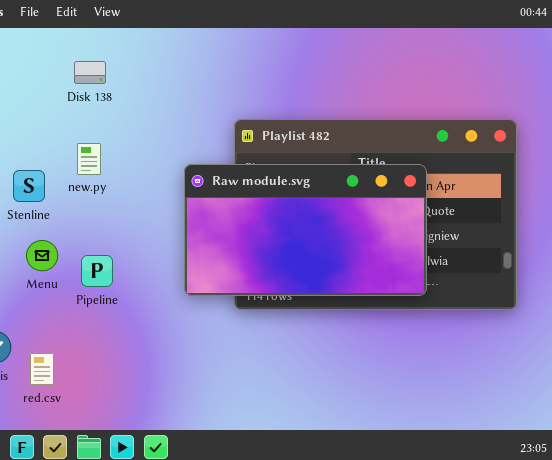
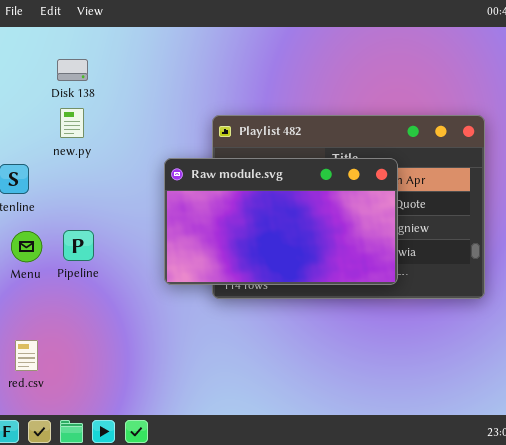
new.py: [77,143,101,175] -> [60,108,84,138], moved
Pipeline: [81,255,113,287] -> [63,230,94,261], moved

